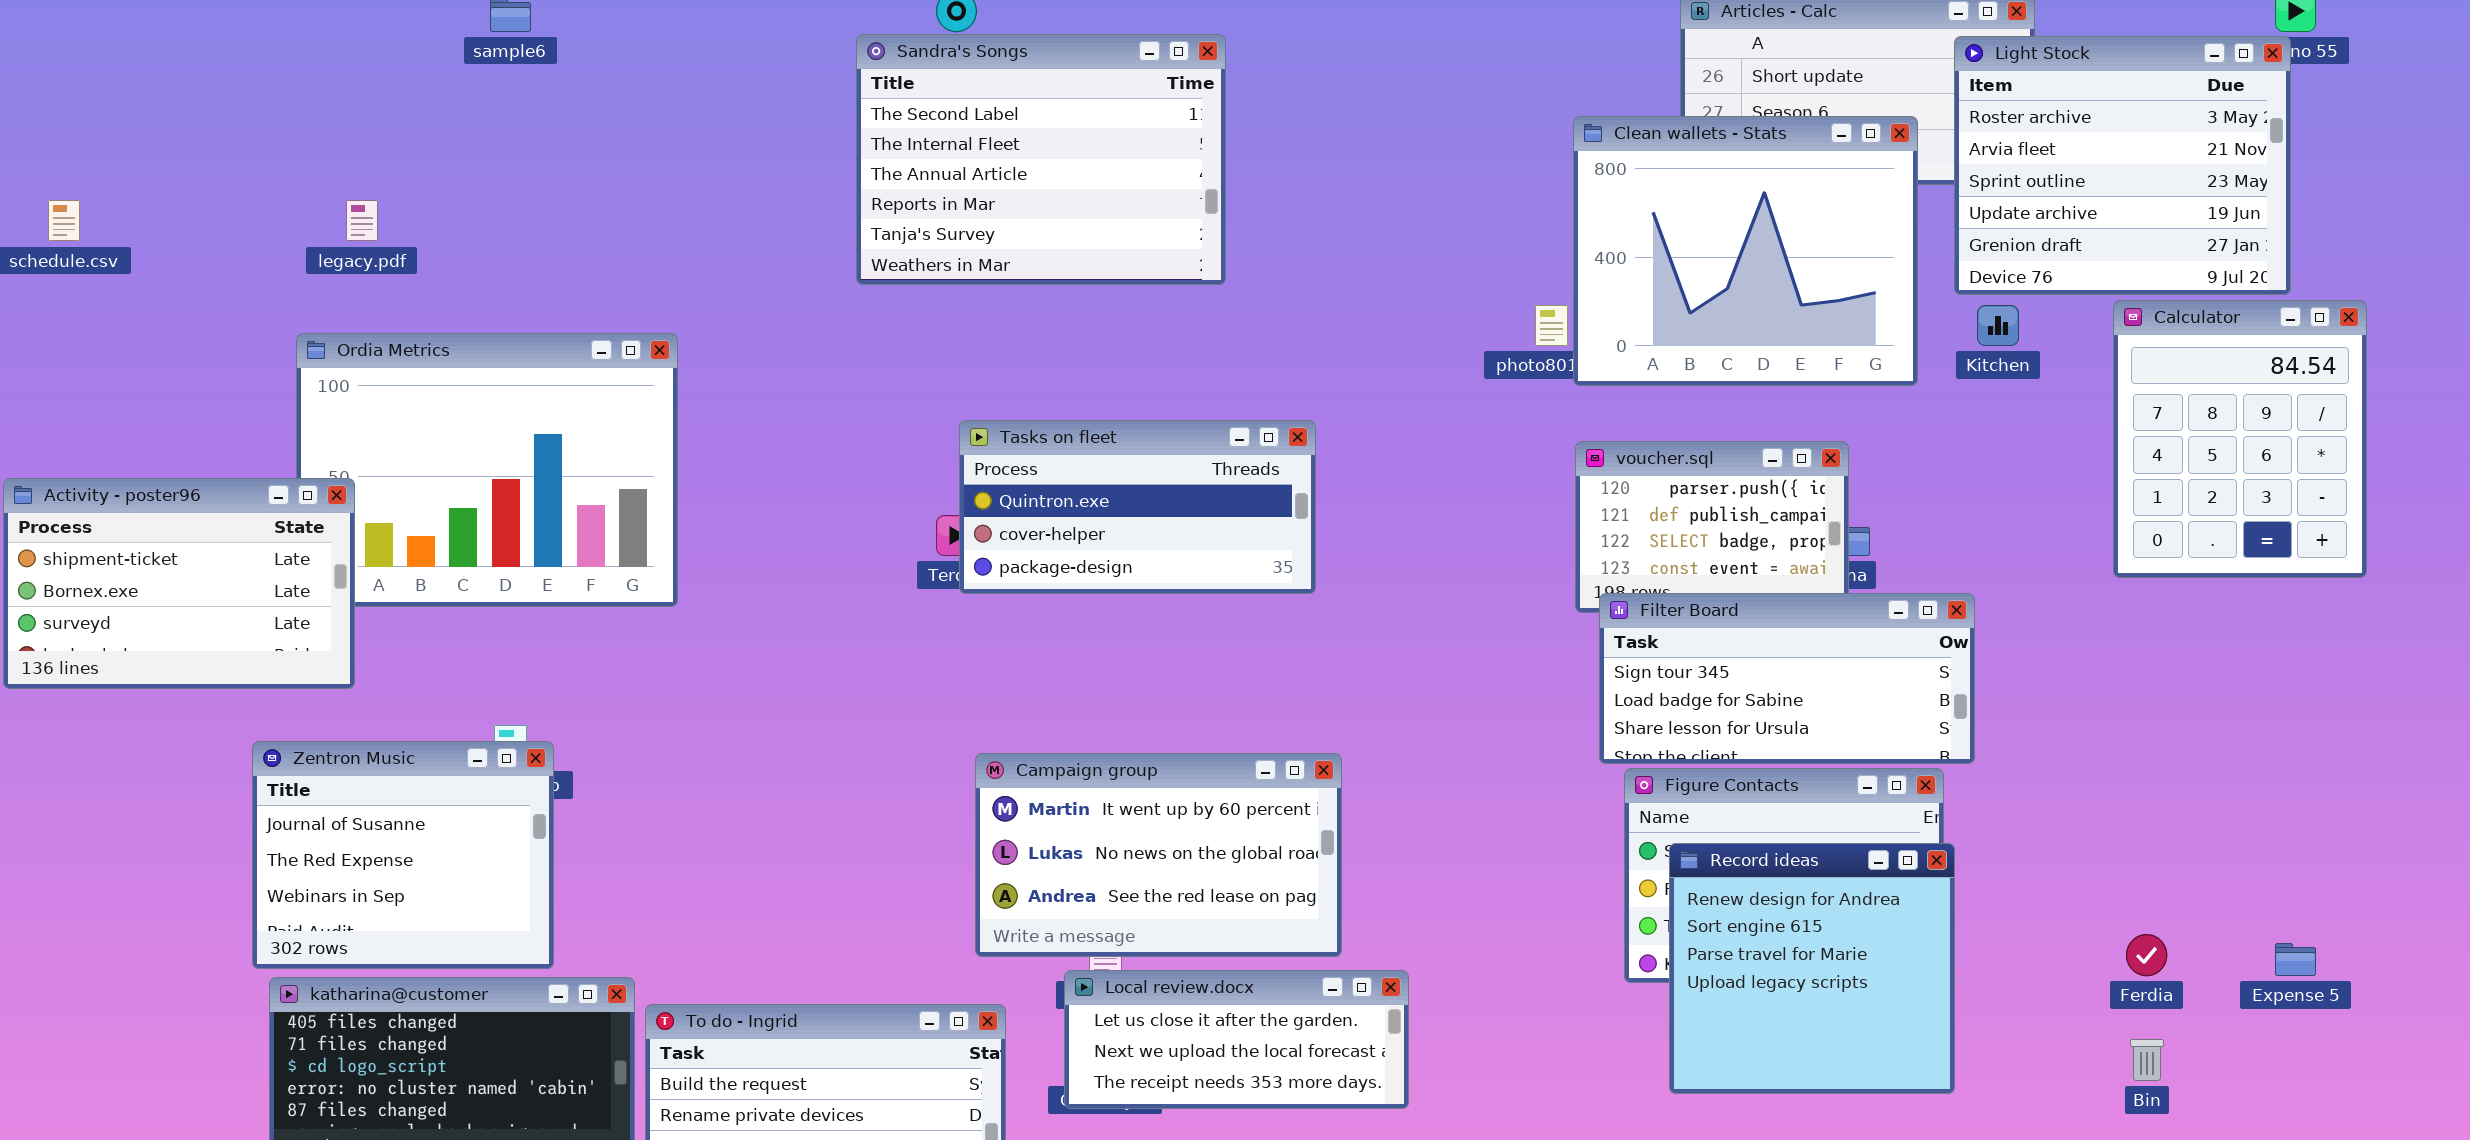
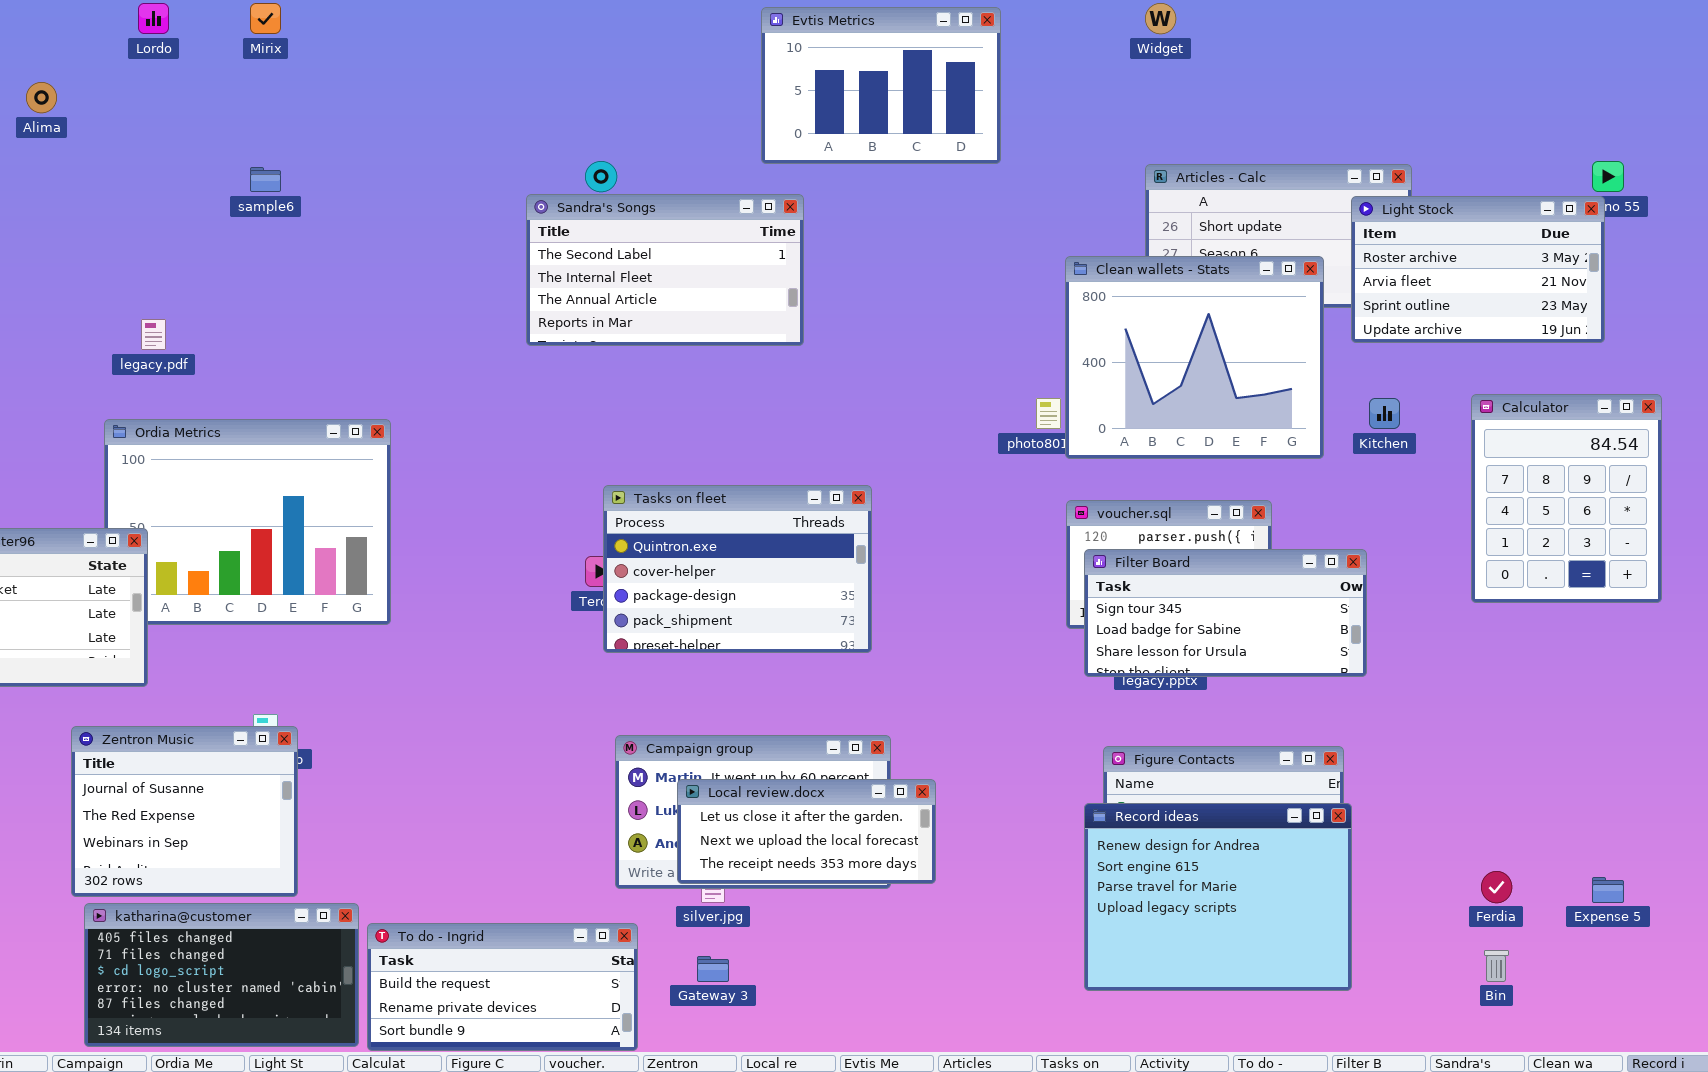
Sandra's Songs: [856,34,1226,285] -> [526,194,804,346], resized
Light Stock: [1954,36,2291,295] -> [1351,196,1605,343], resized
Tasks on fleet: [959,420,1316,594] -> [603,485,872,653], resized
Filter Board: [1599,593,1975,764] -> [1084,549,1367,677], moved
Record ideas: [1669,843,1955,1094] -> [1084,803,1352,991], resized
Local review.docx: [1064,970,1409,1109] -> [677,779,936,884], moved

